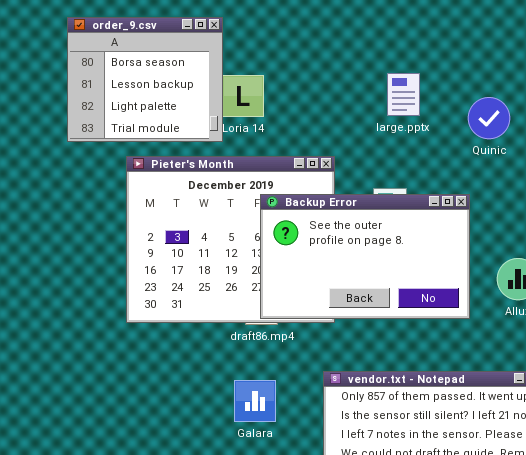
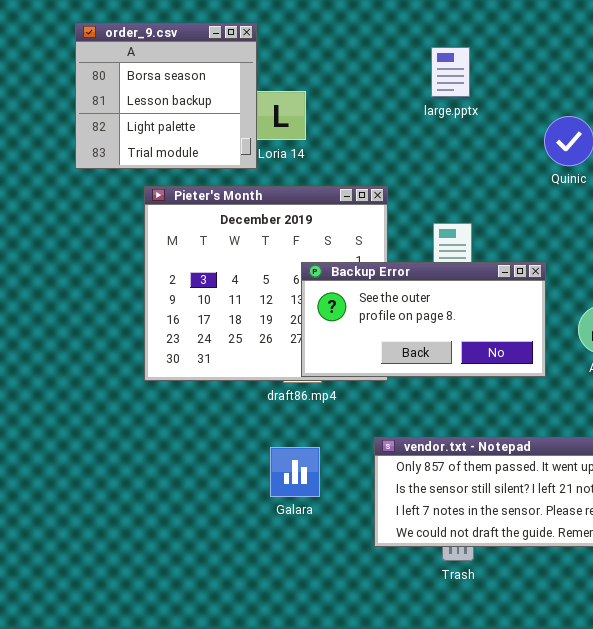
large.pptx: [387,73,420,116] -> [431,47,470,97], moved
Backup Error: [260,194,470,319] -> [301,262,546,377], resized

